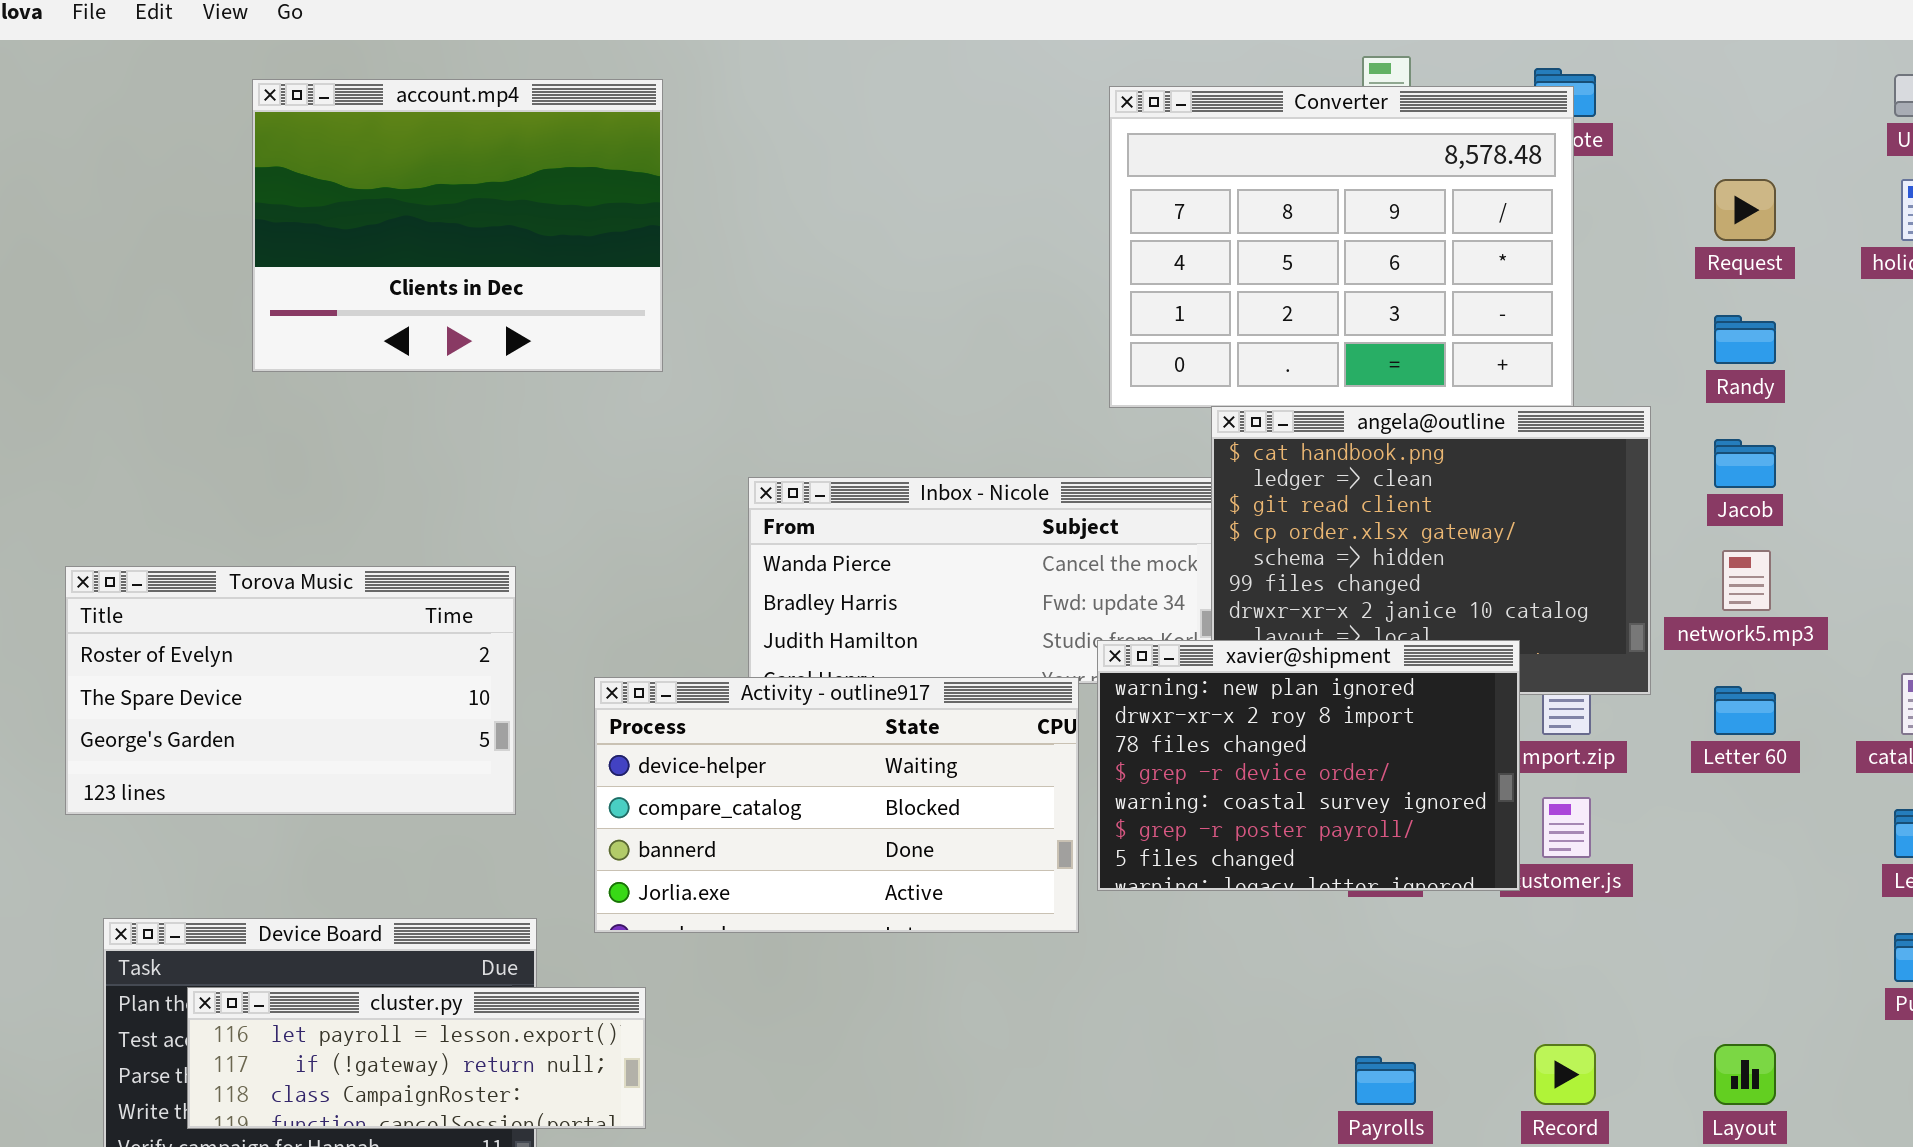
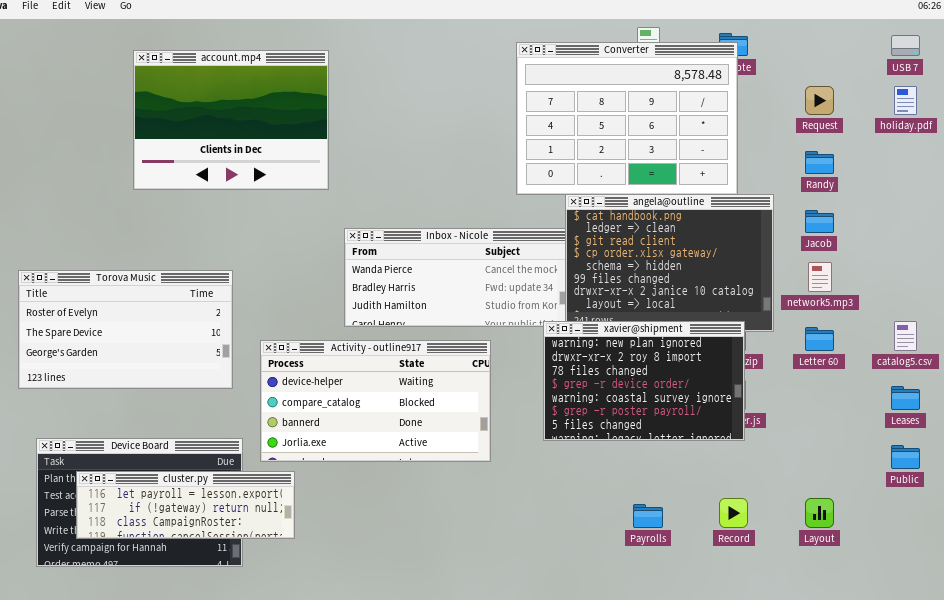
account.mp4: [252,79,663,372] -> [133,50,329,190], moved
xavier@shipment: [1097,640,1520,891] -> [543,321,745,441], moved
Activity - outline917: [594,677,1079,933] -> [260,340,491,462], moved

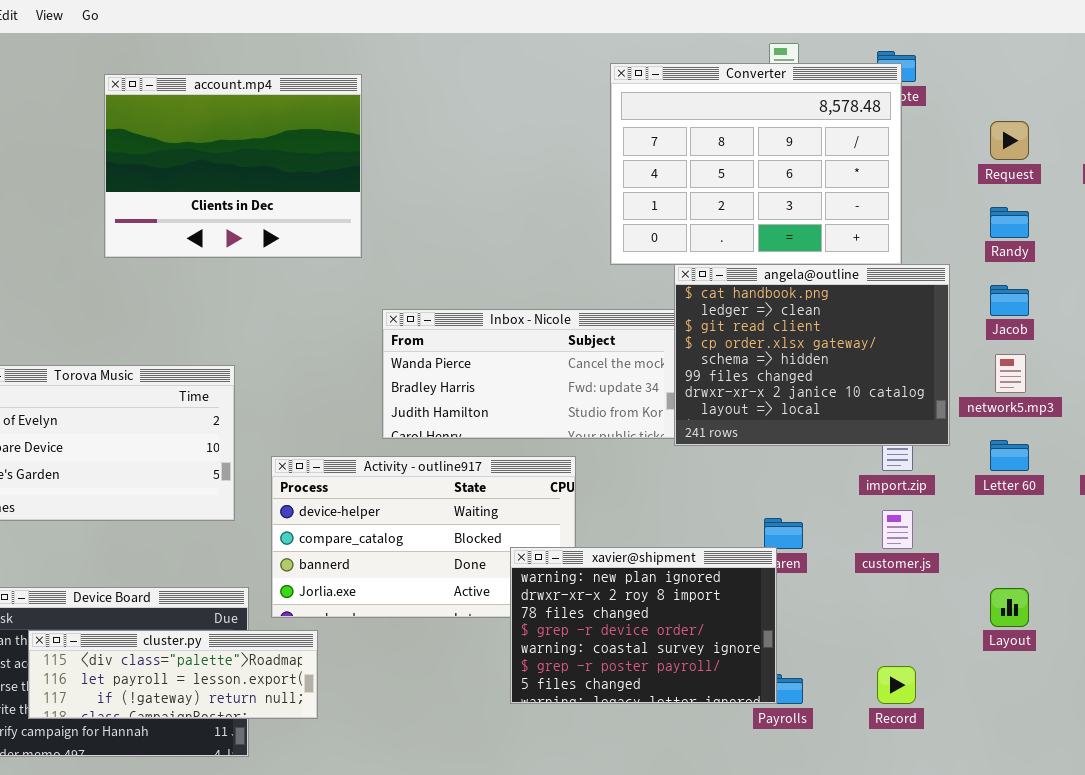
xavier@shipment: [543,321,745,441] -> [510,547,777,704], moved
cluster.py: [76,471,295,539] -> [28,630,318,719], scrolled up 1 row
Layout: [805,498,834,528] -> [990,588,1029,627], moved

